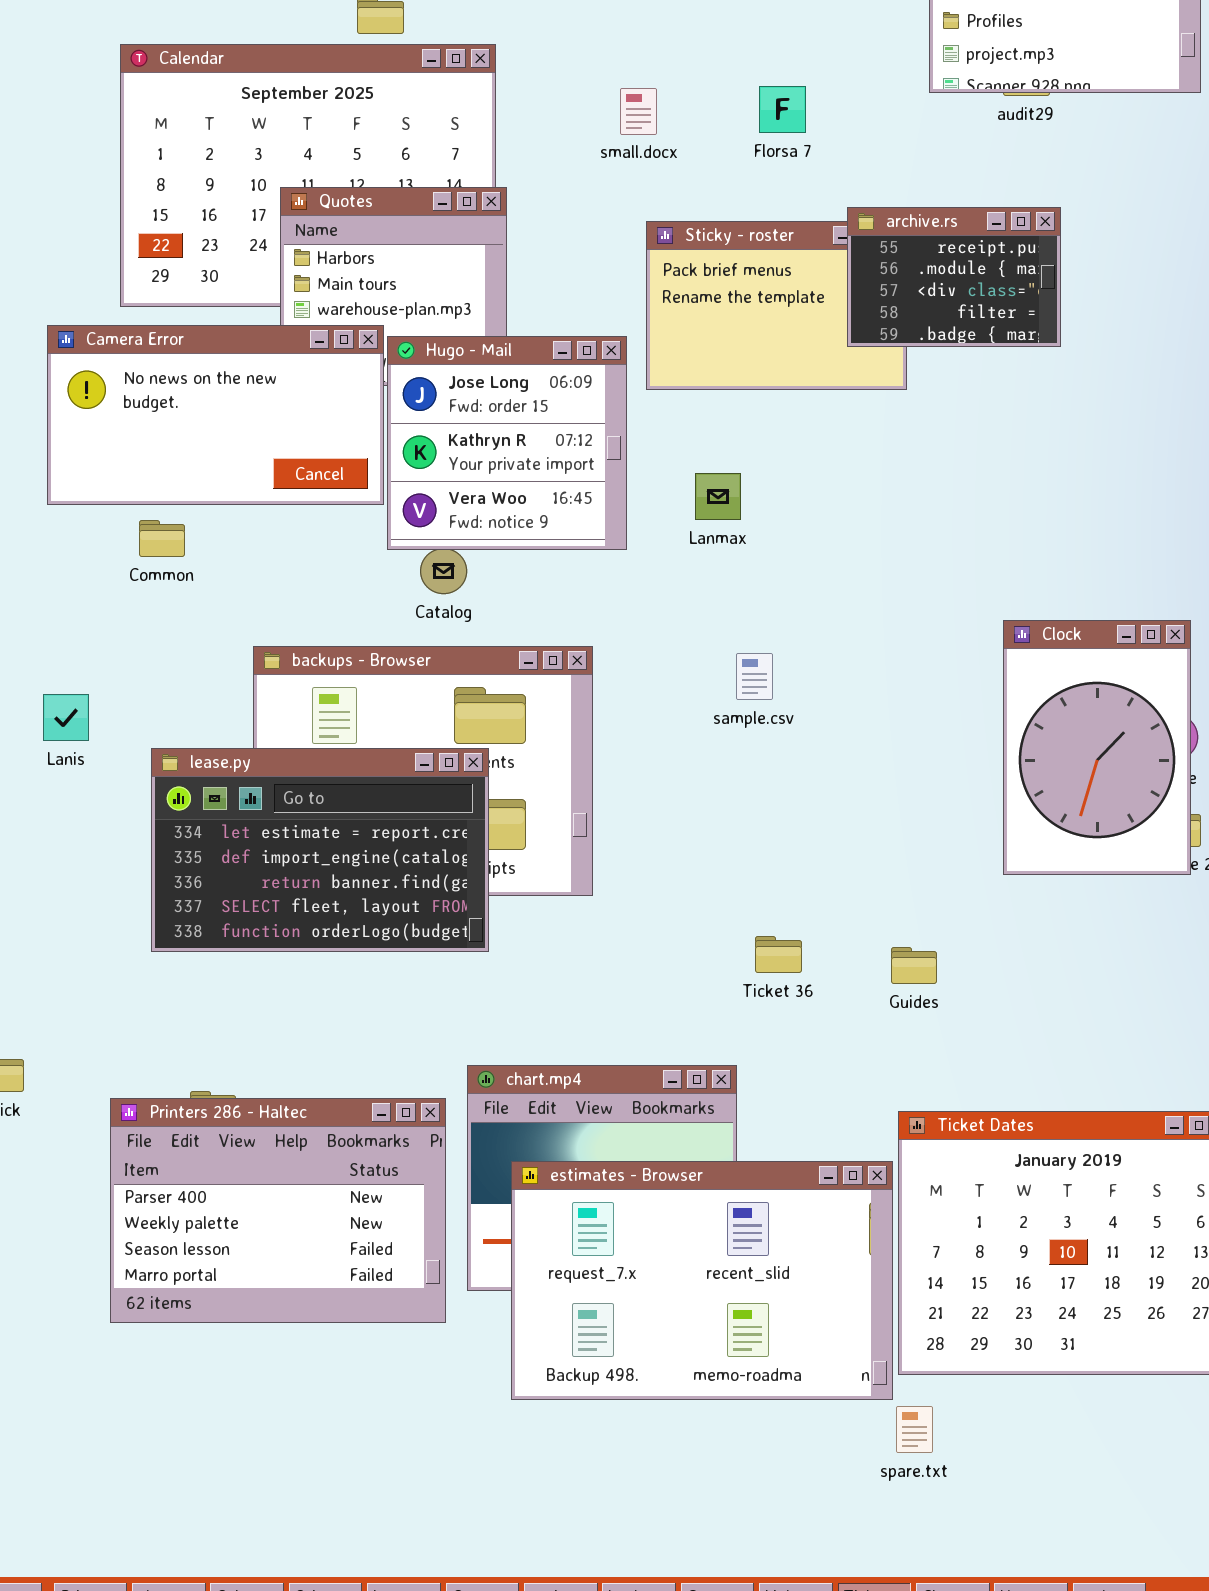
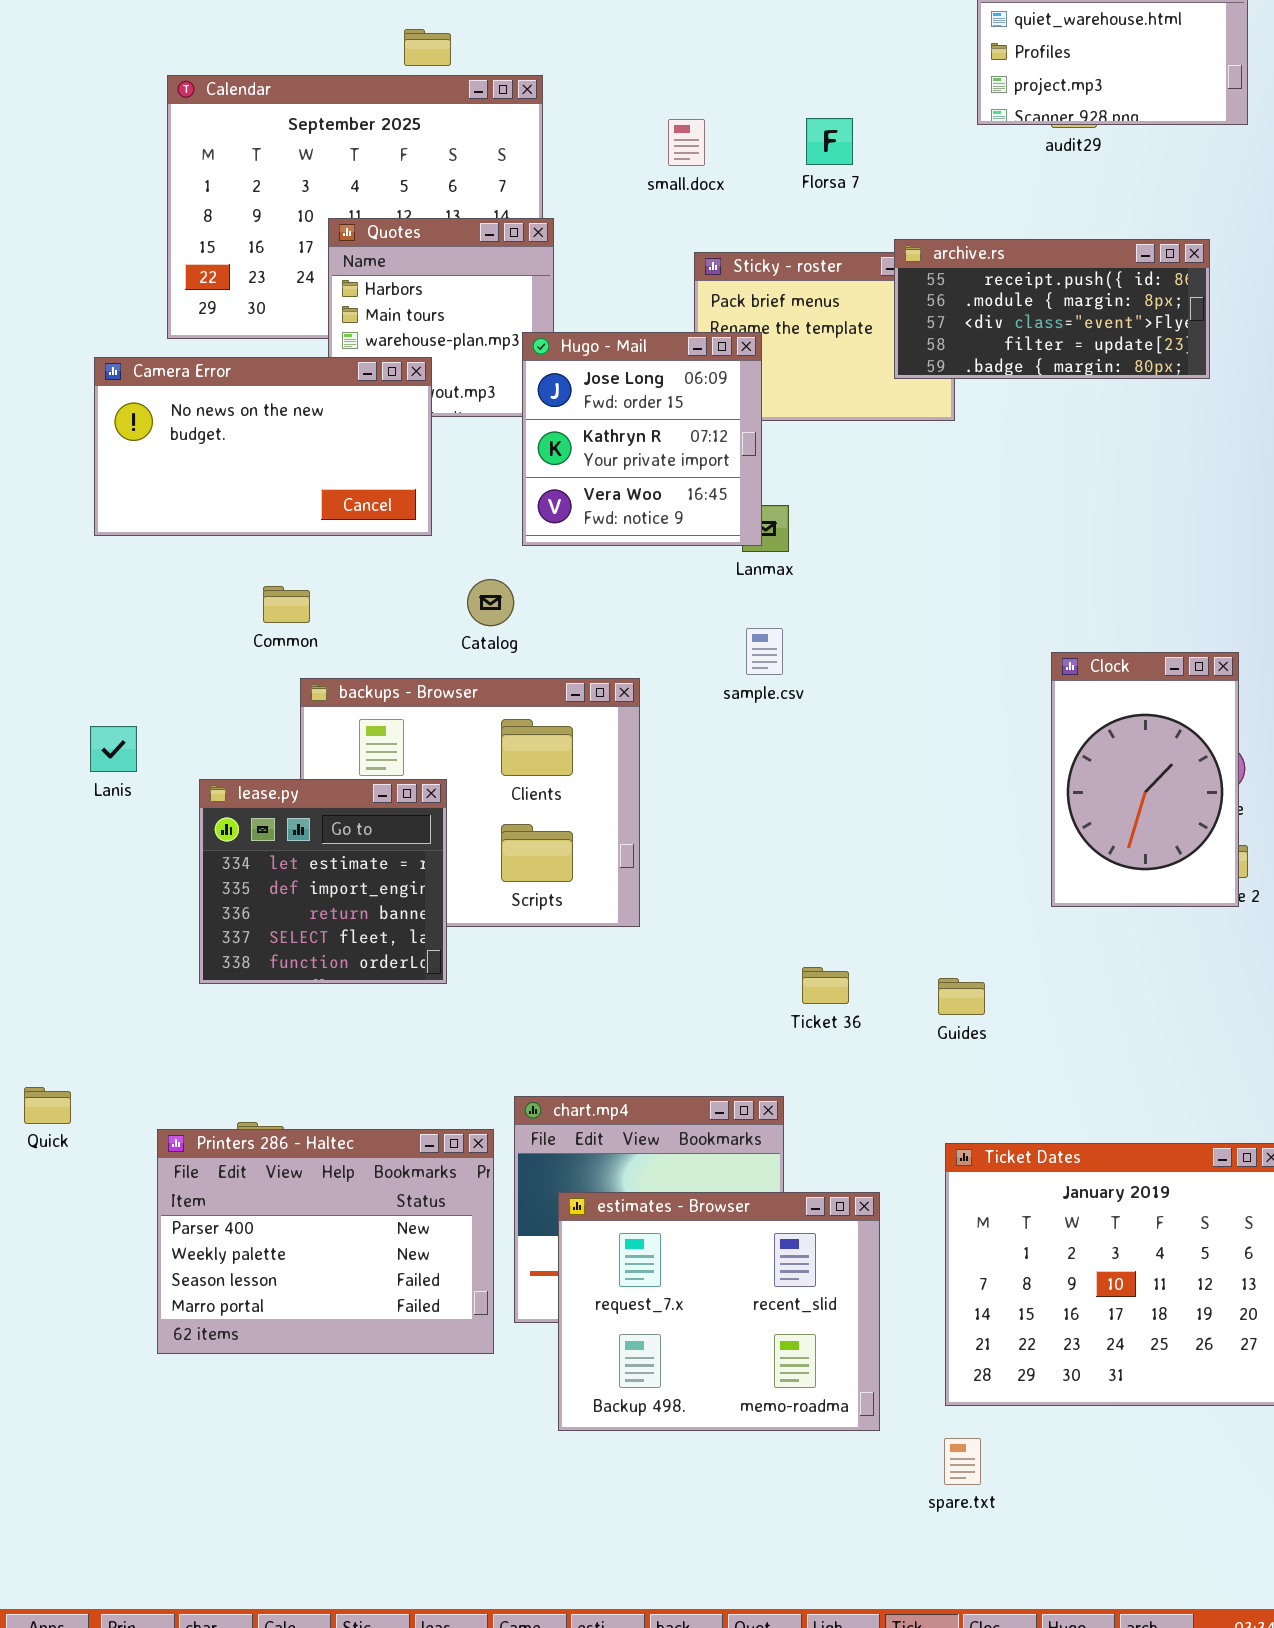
archive.rs: [847,207,1061,347] -> [894,239,1210,379], resized
Hugo - Mail: [387,336,627,550] -> [522,332,762,546], moved
Common: [139,520,185,557] -> [263,586,310,623], moved
sample.csv: [736,653,773,700] -> [746,628,783,675], moved
lease.py: [151,748,489,952] -> [199,779,447,984], resized
estimates - Browser: [511,1161,893,1400] -> [558,1192,880,1431], resized

